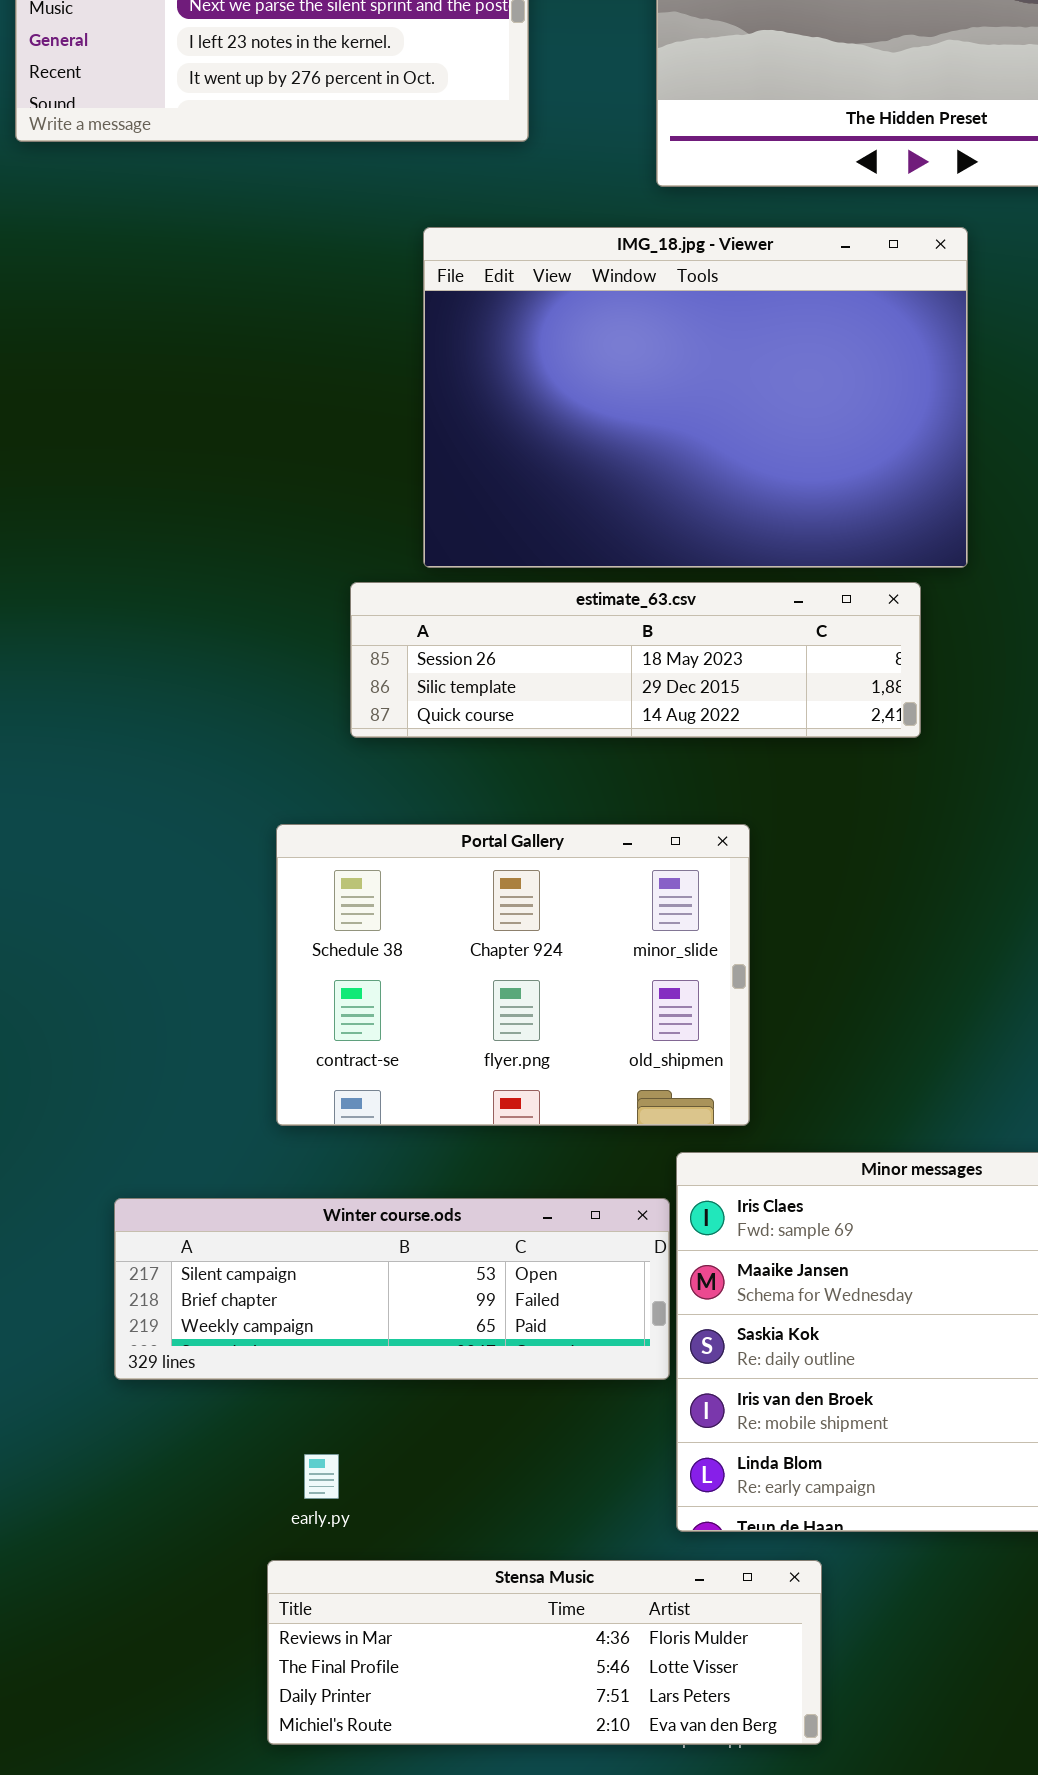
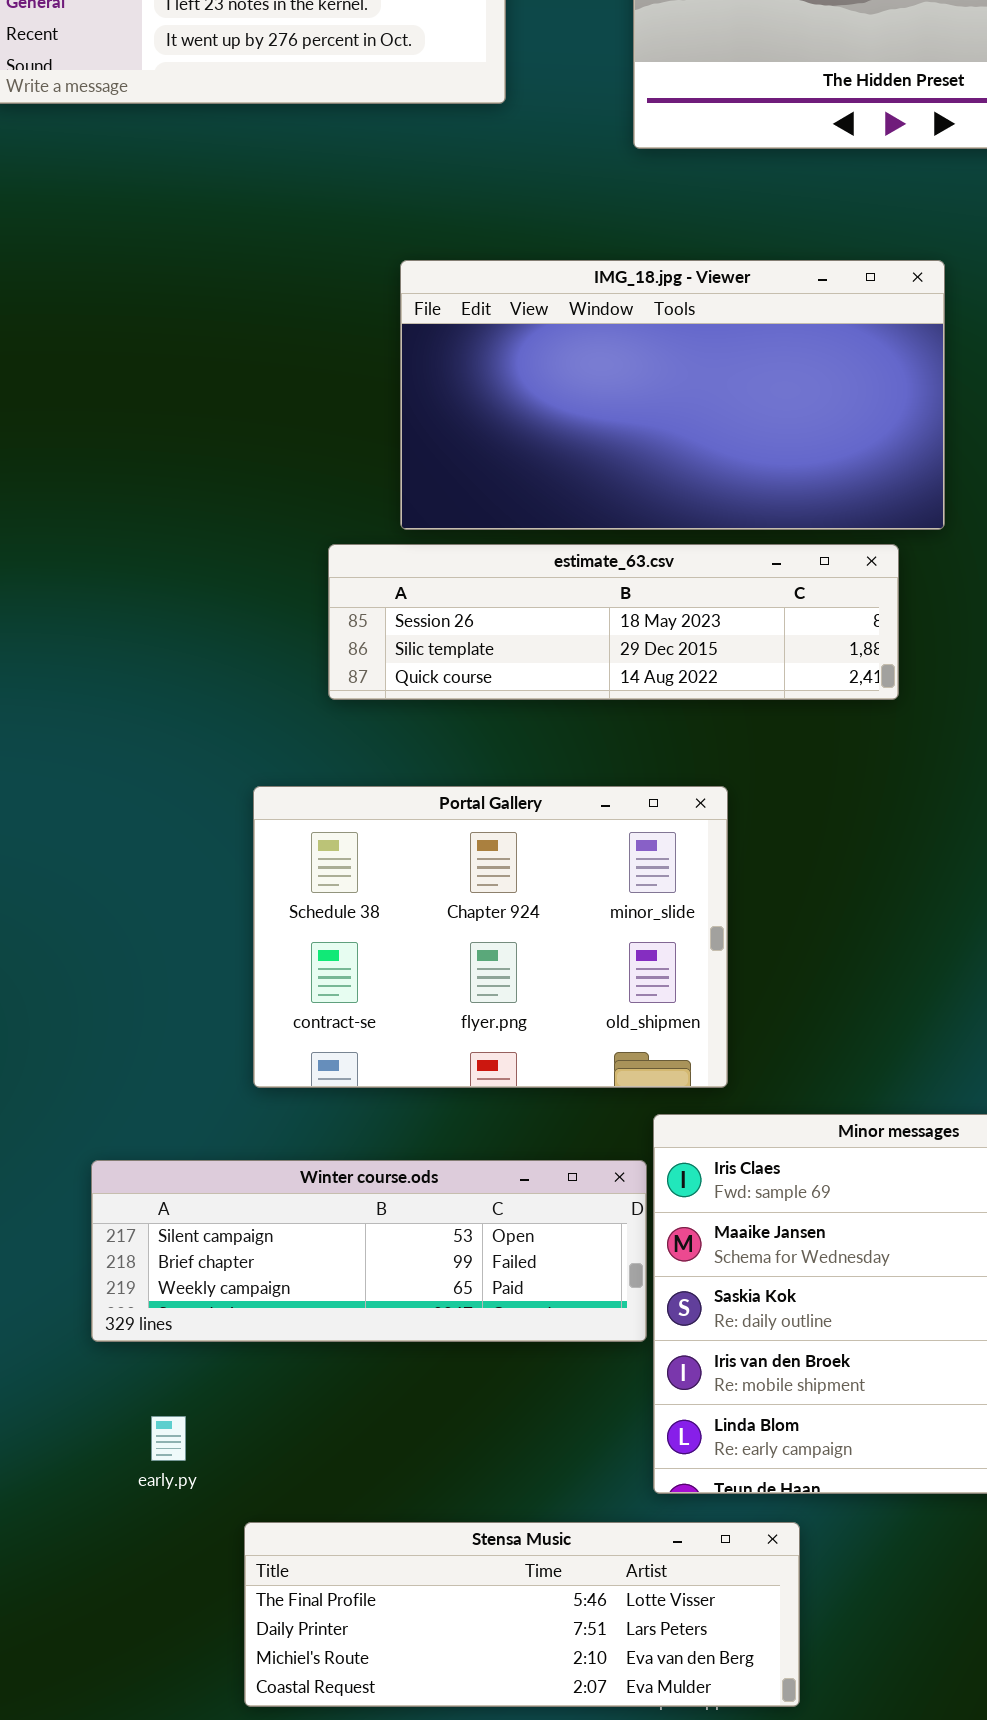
IMG_18.jpg - Viewer: [423,227,968,568] -> [400,260,945,530], resized
early.py: [304,1454,339,1499] -> [151,1416,186,1461], moved
Stensa Music: [267,1560,822,1745] -> [244,1522,800,1707], scrolled down 1 row

